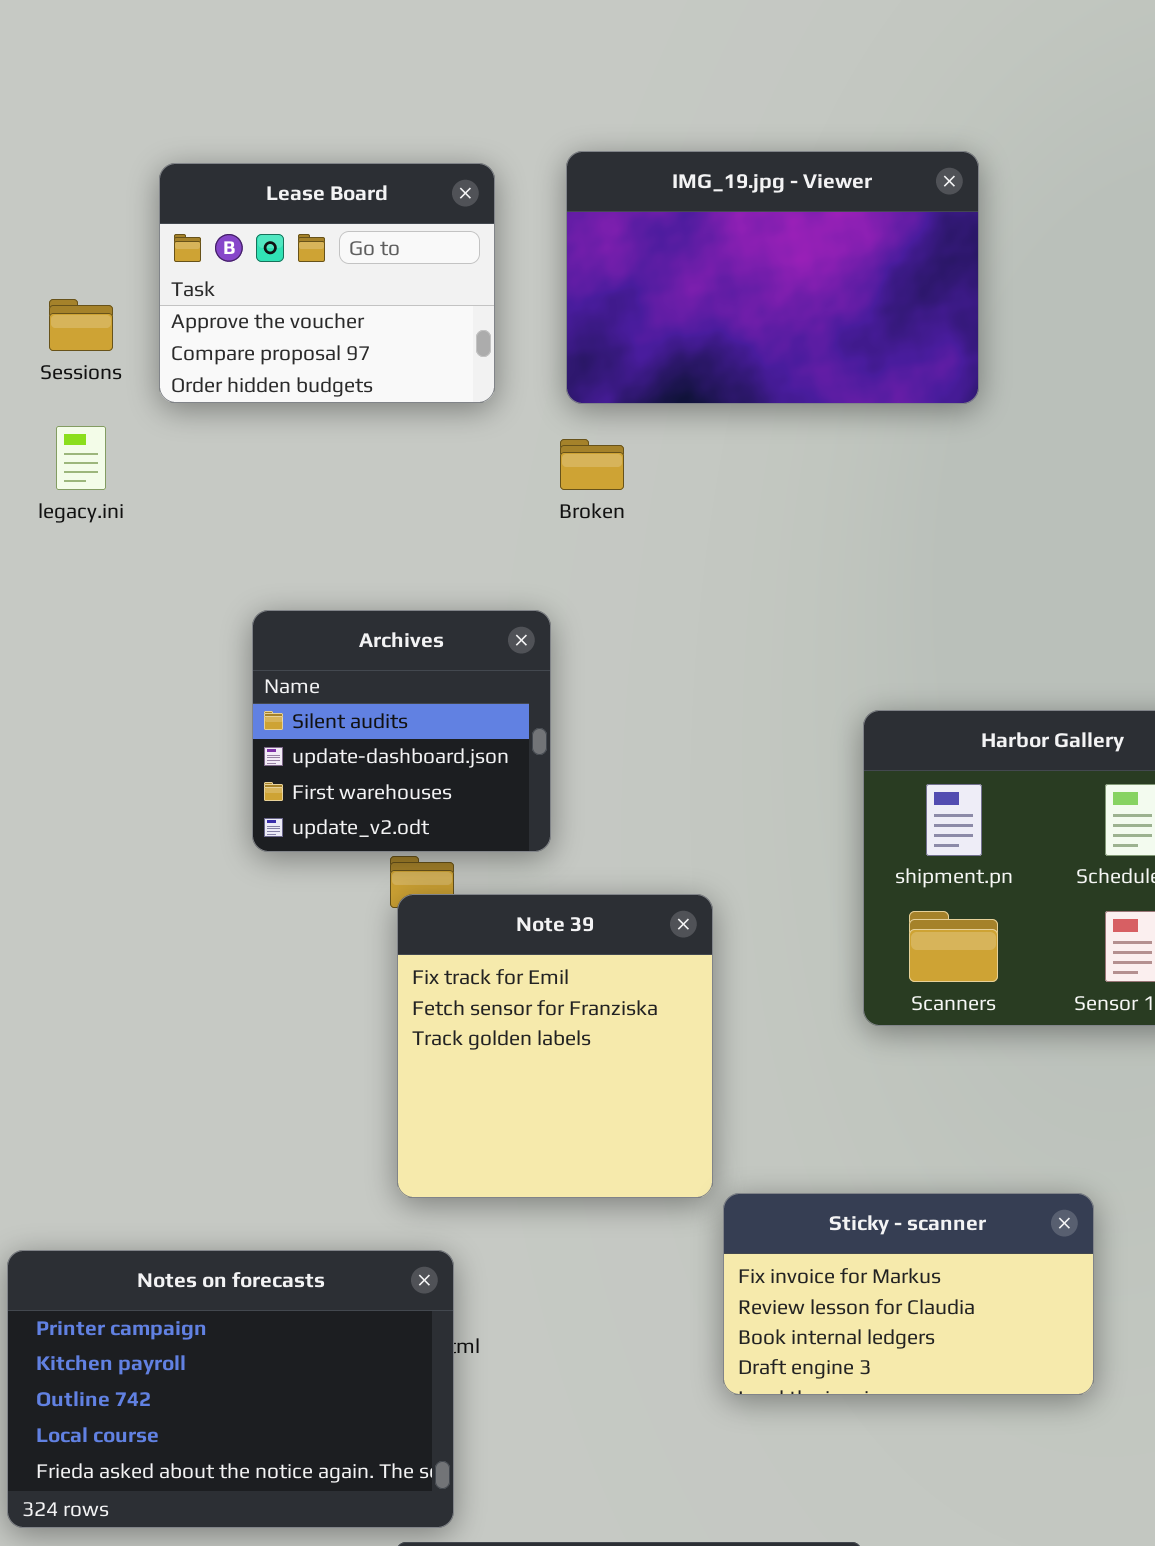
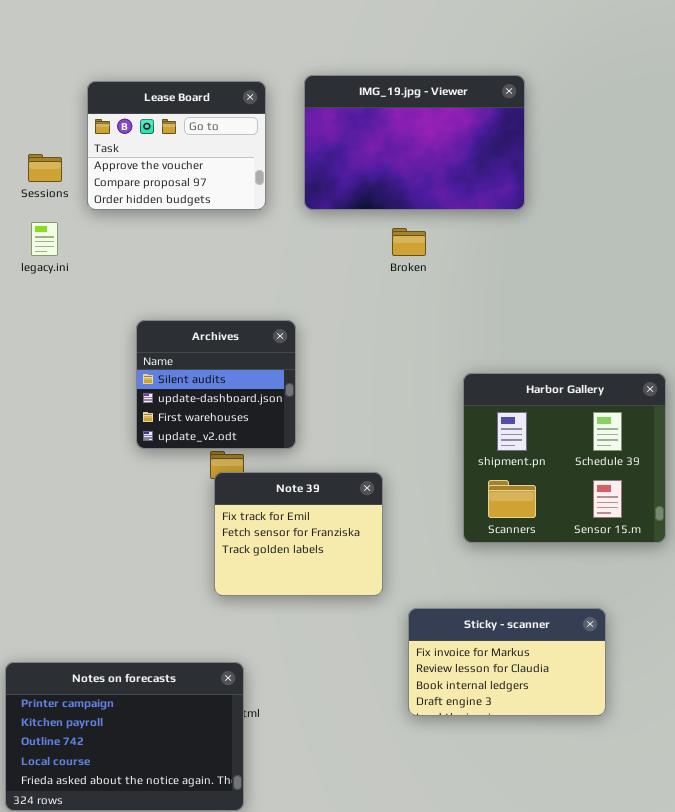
Broken: [560,439,624,490] -> [392,228,426,256], moved
Note 39: [397,894,713,1198] -> [214,472,383,596], resized
Sticky - scanner: [723,1193,1094,1395] -> [408,608,606,716], moved

